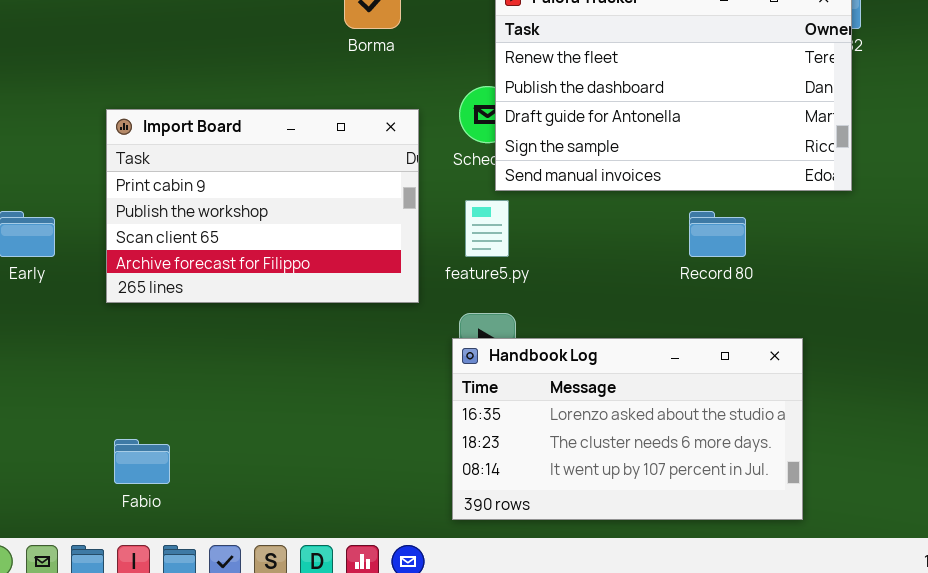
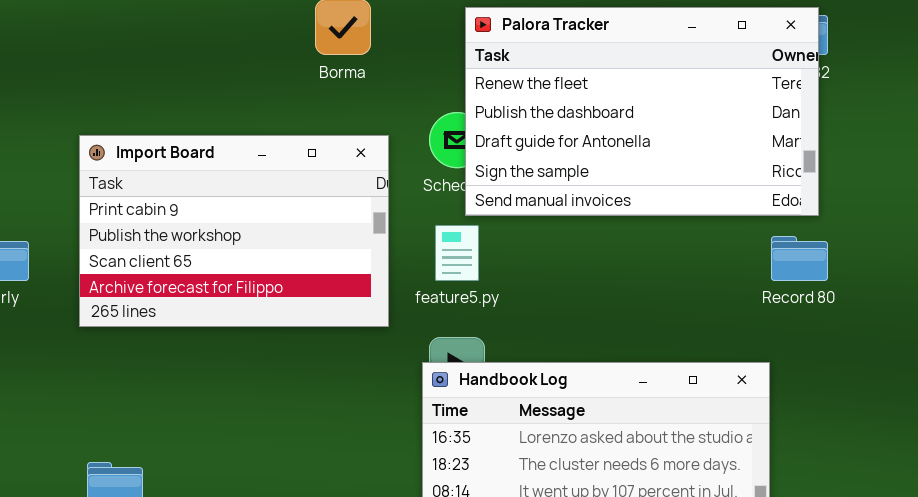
Record 80: [689,211,746,257] -> [771,236,828,281], moved

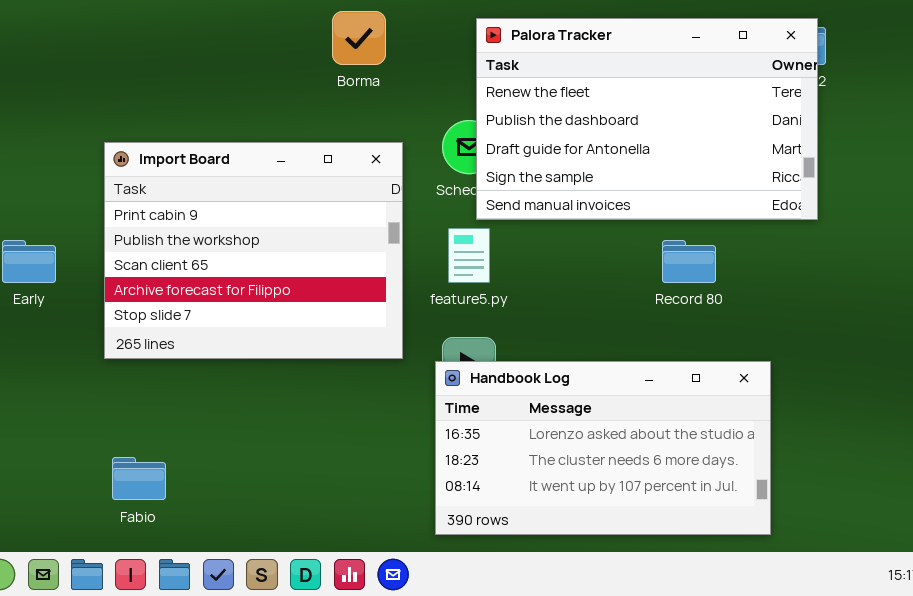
Import Board: [79,135,389,327] -> [104,142,403,359], resized
Record 80: [771,236,828,281] -> [662,240,716,283], moved

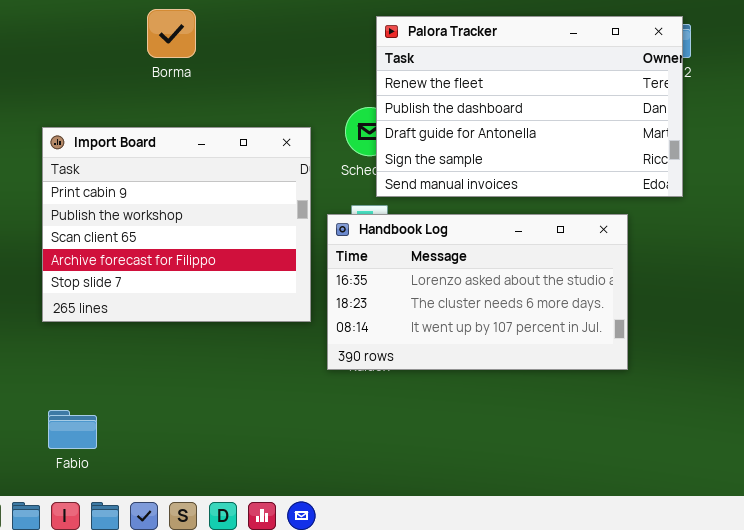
Borma: [332,11,386,65] -> [147,9,196,58], moved
Handbook Log: [435,361,771,535] -> [327,214,628,370], moved

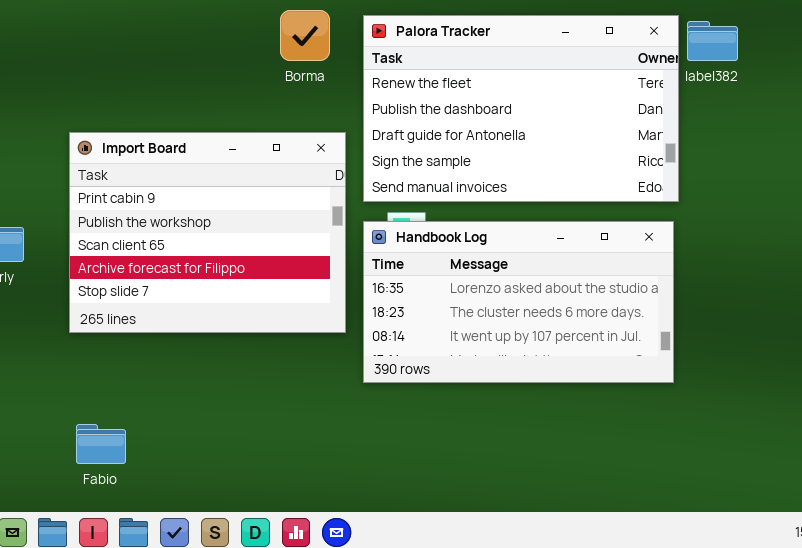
Borma: [147,9,196,58] -> [280,10,330,61], moved
Palora Tracker: [376,16,683,197] -> [363,15,679,202], moved

